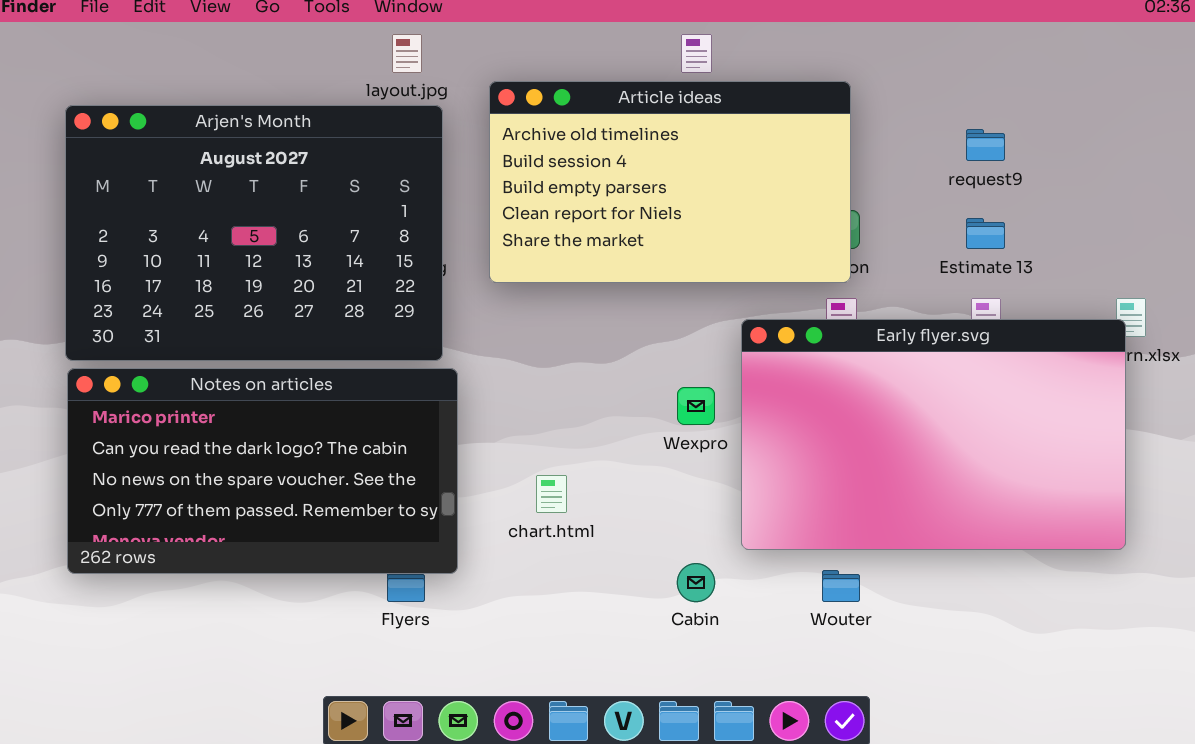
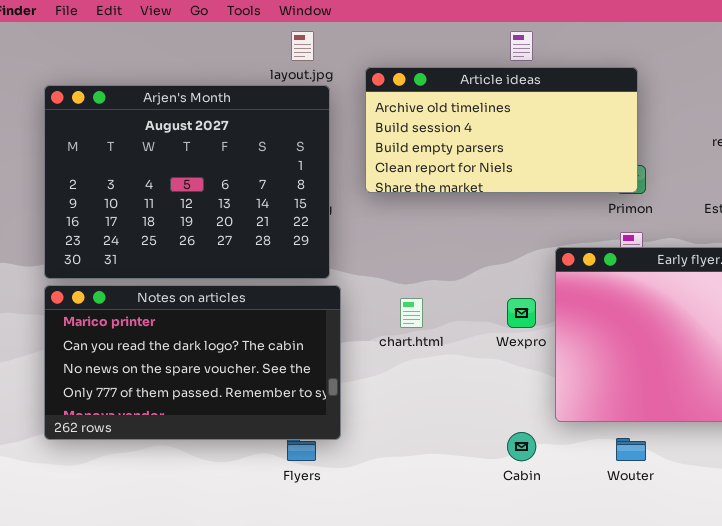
Article ideas: [489,81,851,283] -> [365,67,638,193], resized
chart.html: [536,475,567,513] -> [400,298,423,328], moved

